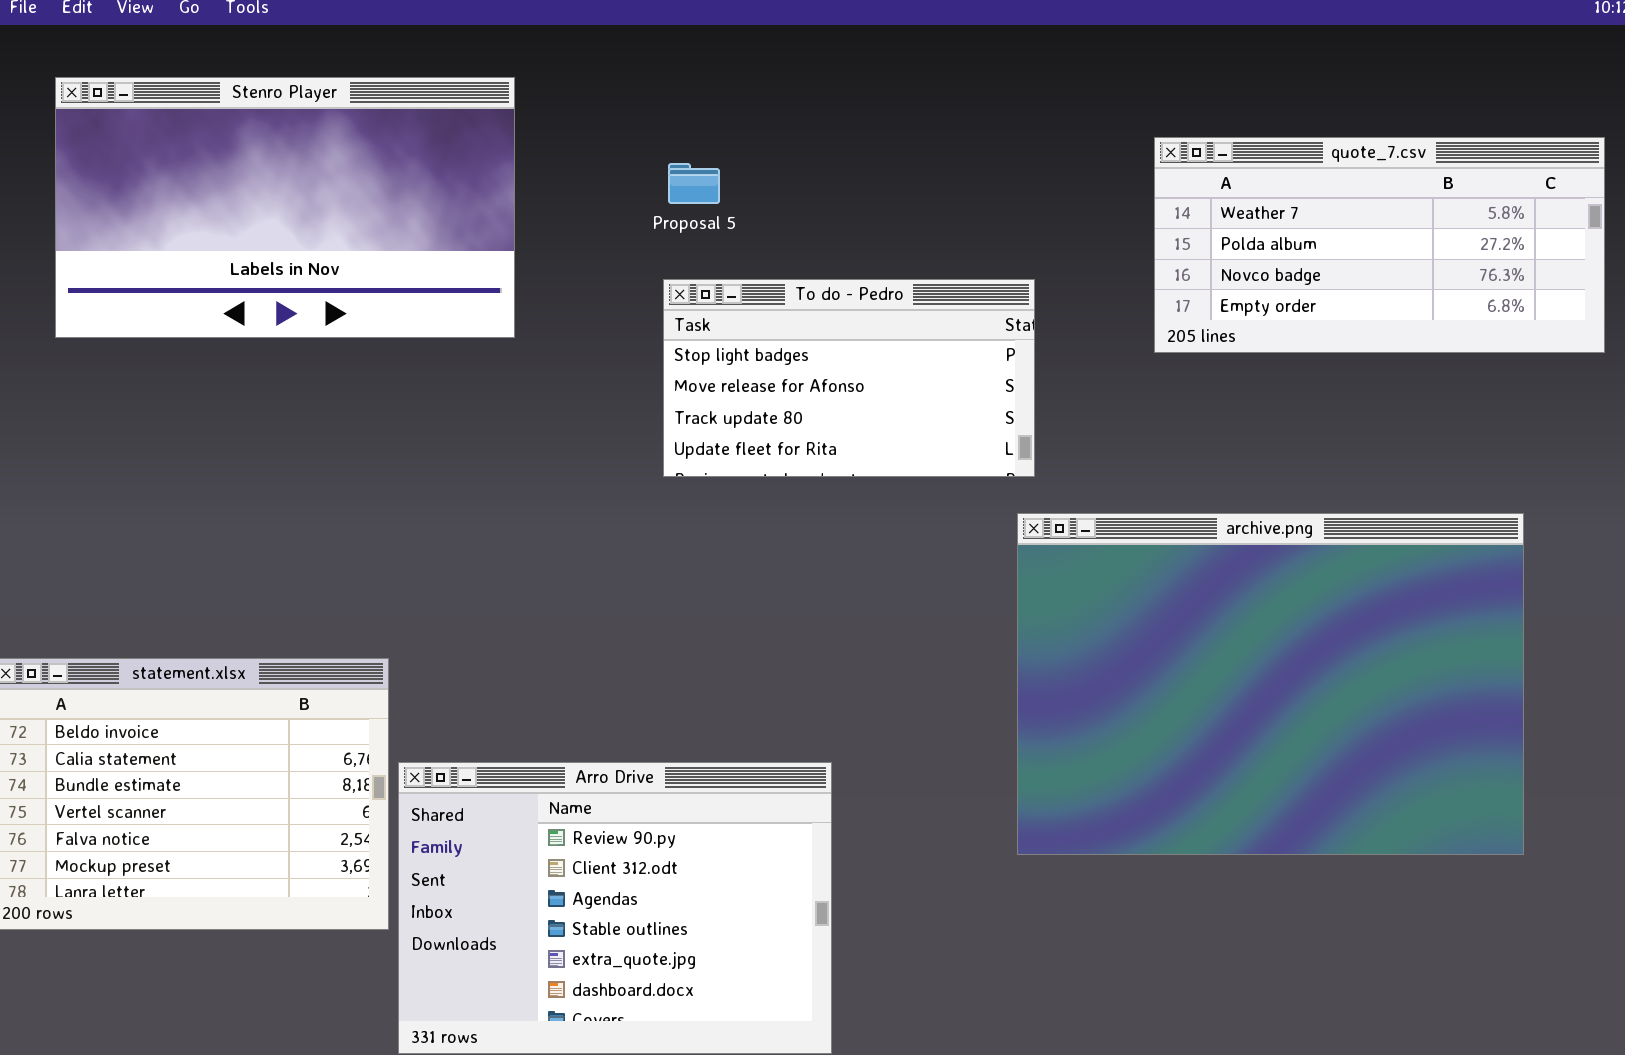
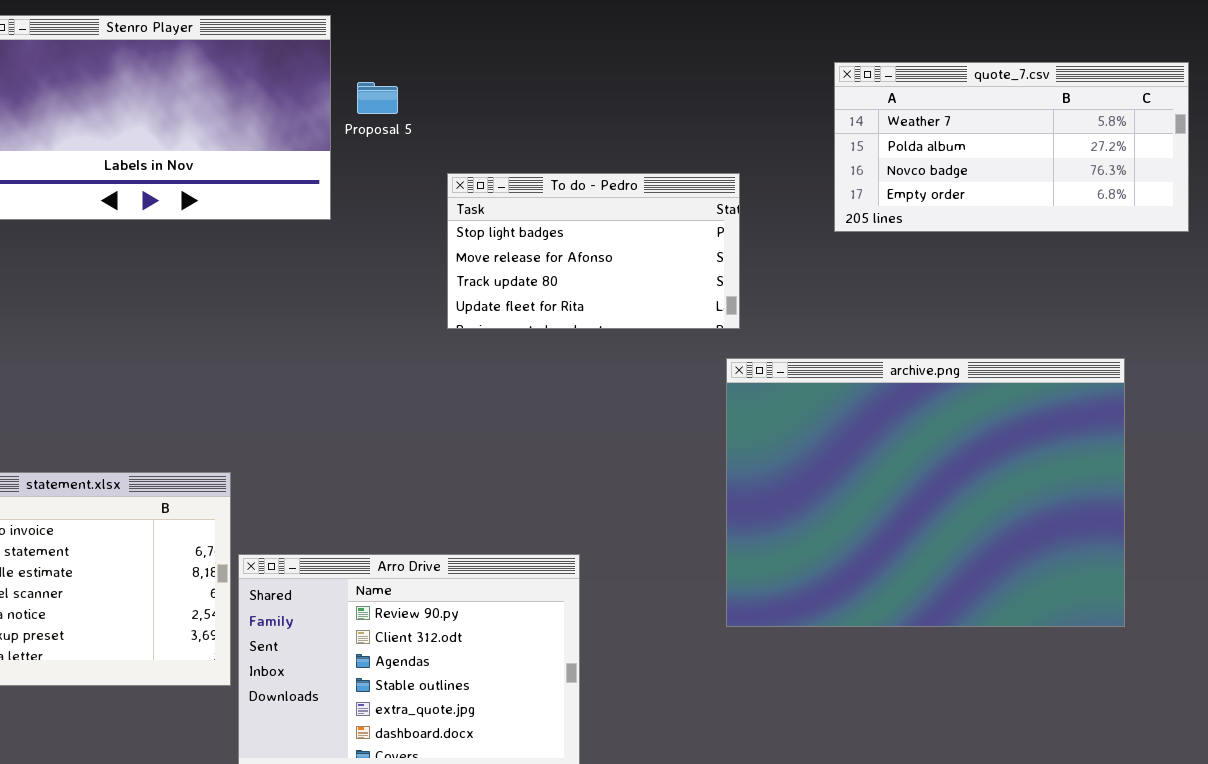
Proposal 5: [668,163,720,204] -> [357,82,398,114], moved

